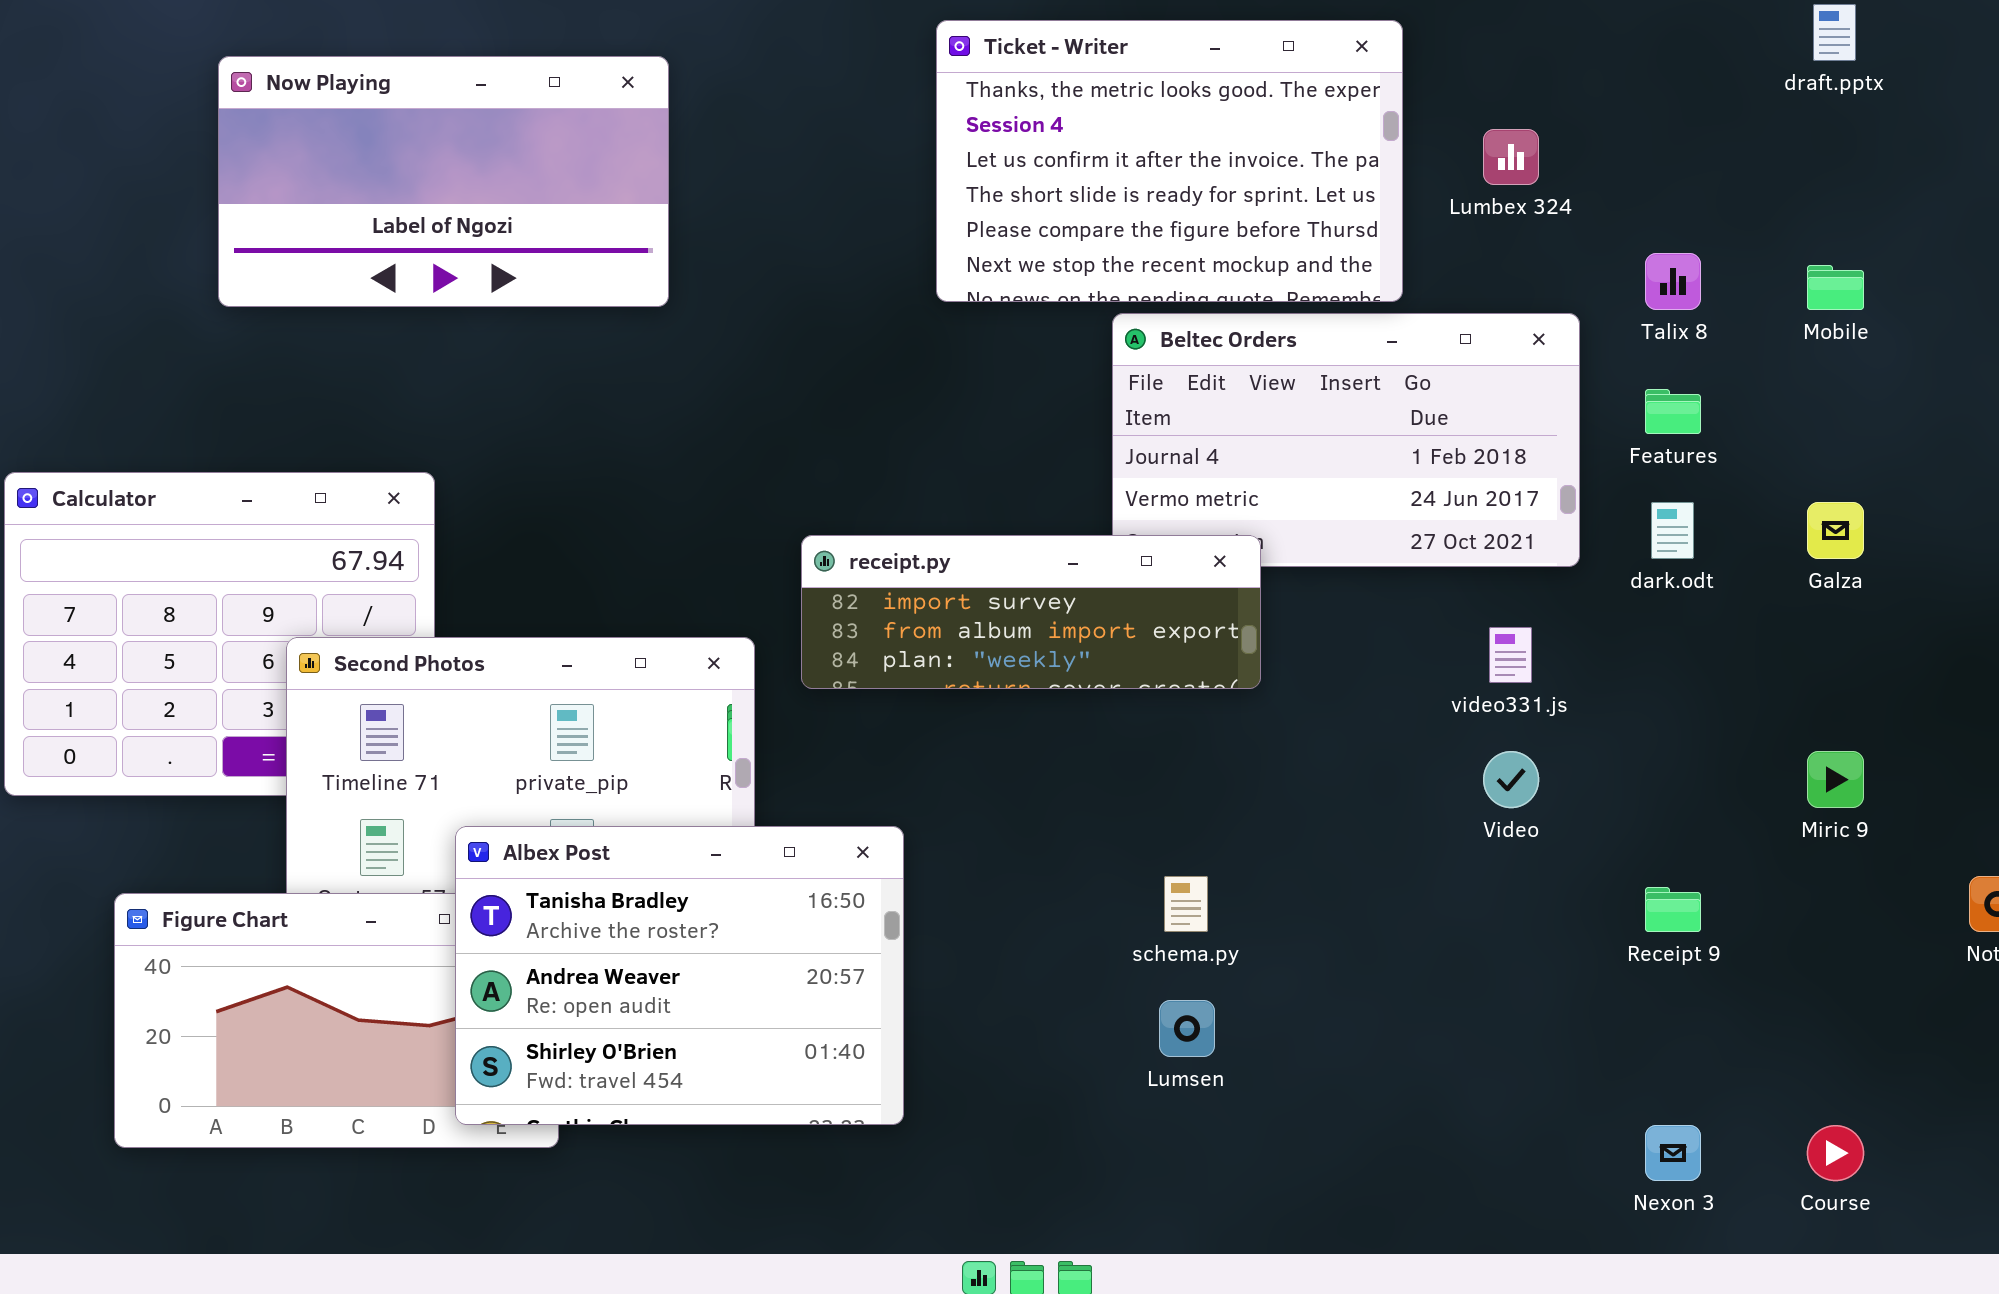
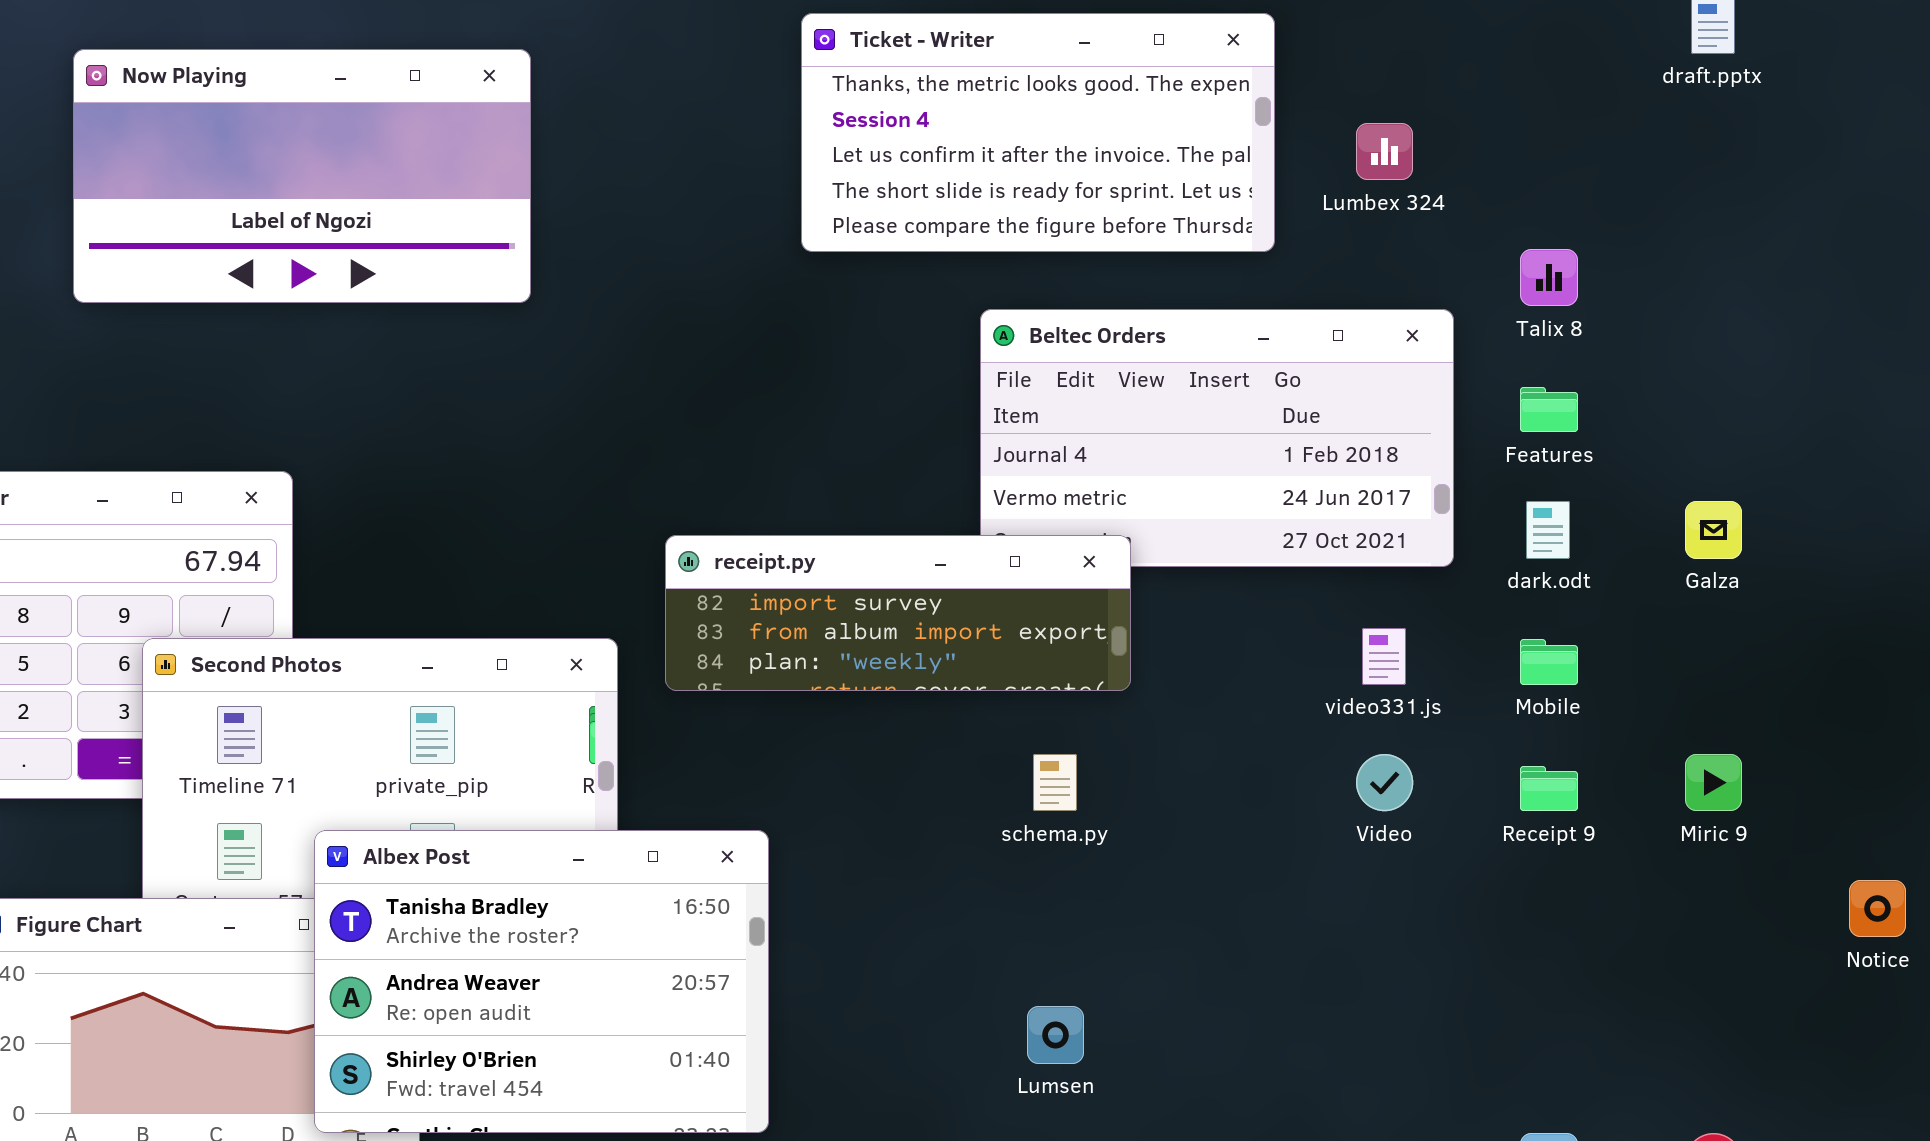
Ticket - Writer: [936,20,1403,302] -> [801,13,1275,252], resized
Mobile: [1807,265,1864,310] -> [1520,639,1578,685], moved
schema.py: [1164,876,1208,932] -> [1033,754,1077,811], moved
Receipt 9: [1645,887,1701,932] -> [1520,766,1578,811], moved

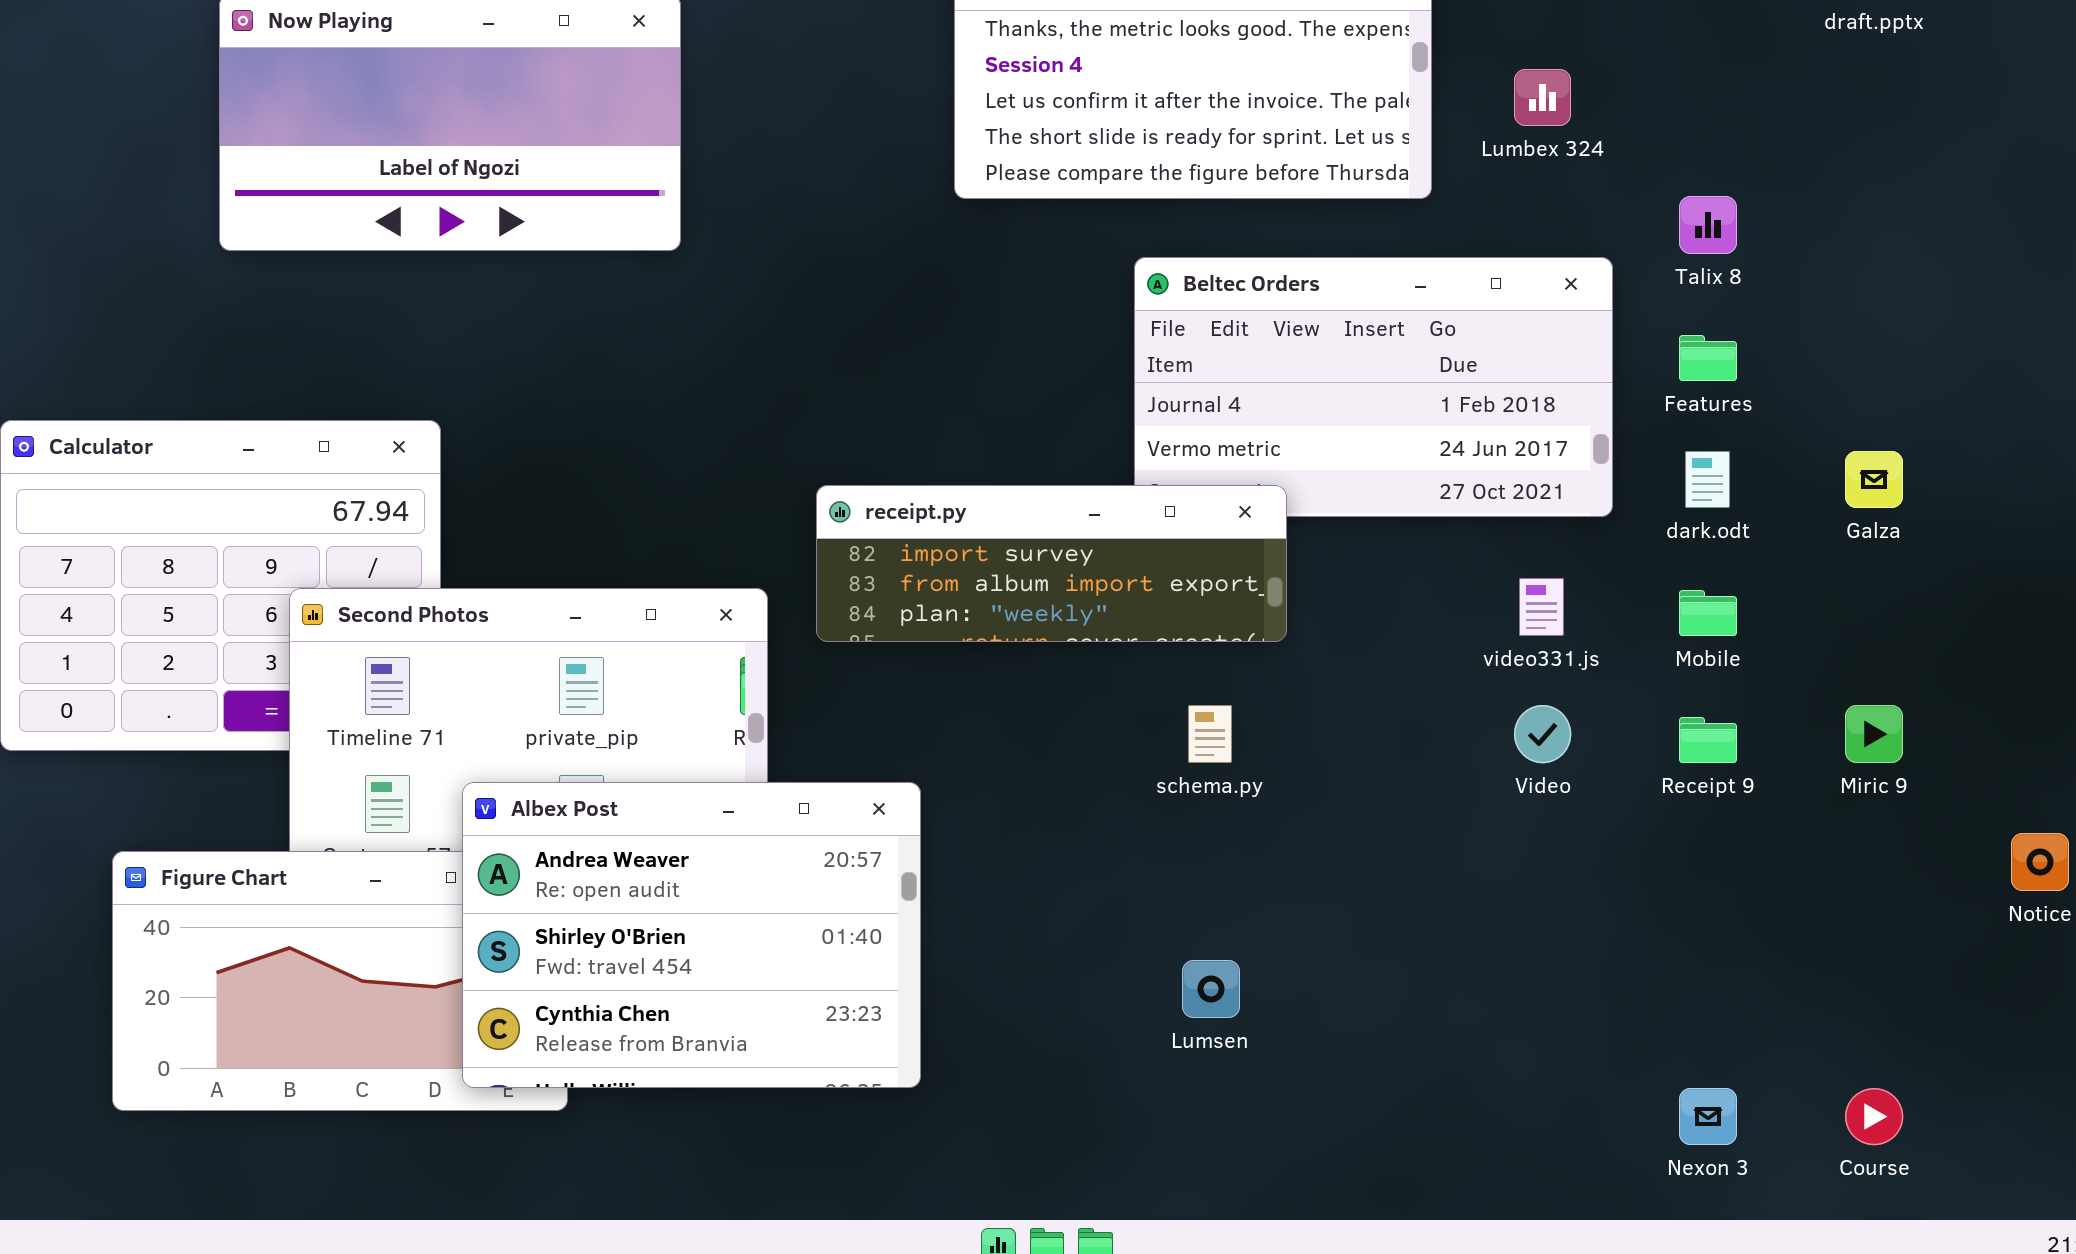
Albex Post: [314,830,769,1133] -> [462,782,921,1088], scrolled down 1 row

